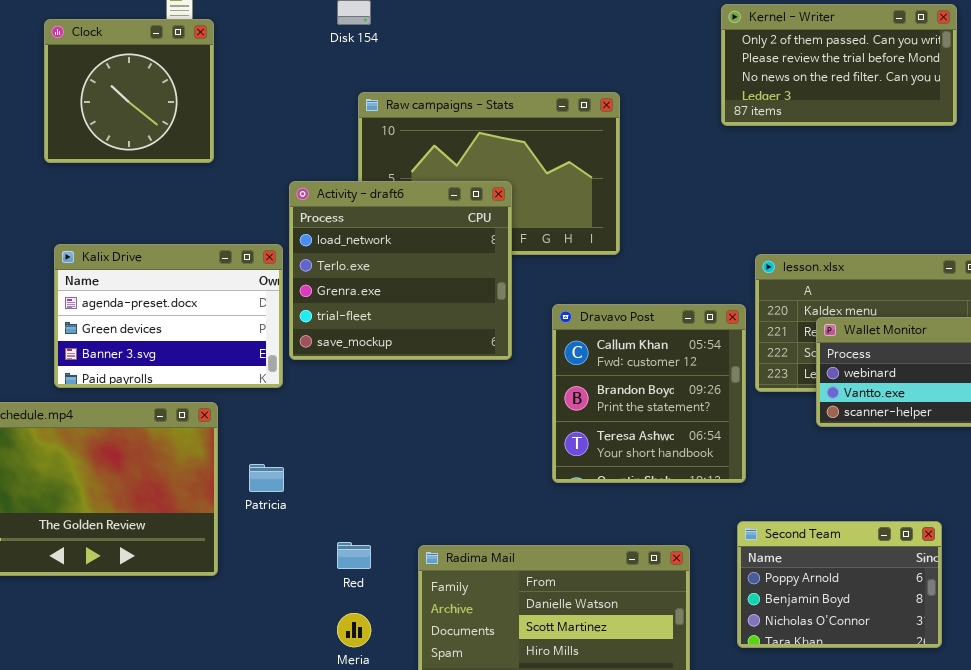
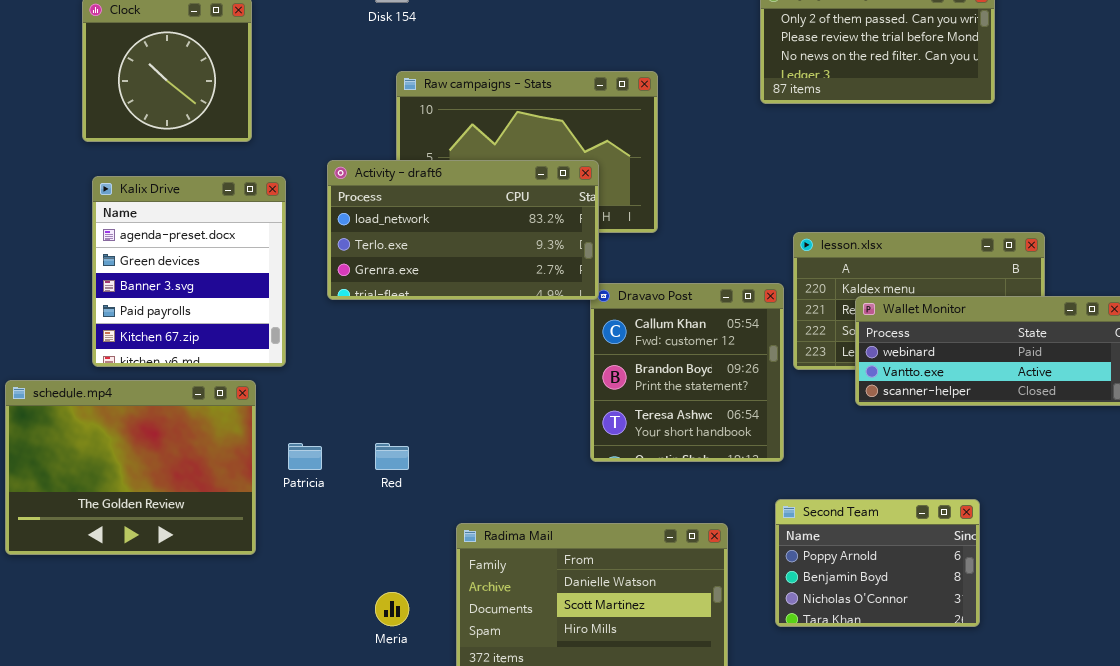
Activity - draft6: [289,181,512,360] -> [327,160,599,300], resized
Kalix Drive: [54,244,283,388] -> [92,176,286,367], resized
Red: [337,542,371,569] -> [375,443,409,470], moved

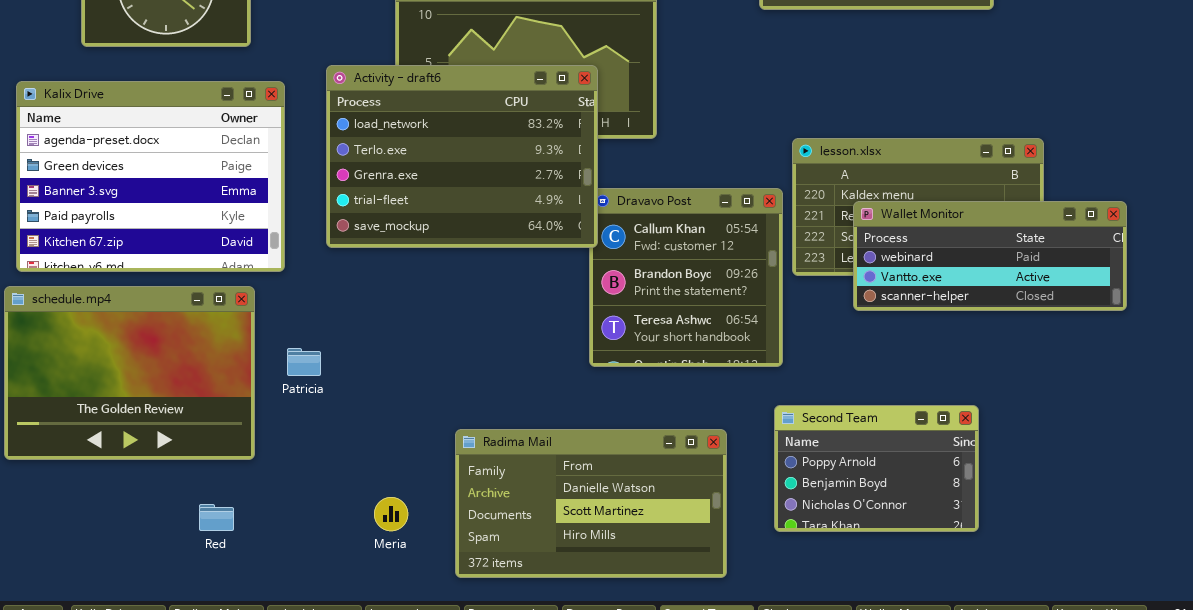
Activity - draft6: [327,160,599,300] -> [326,65,598,248], resized
Kalix Drive: [92,176,286,367] -> [16,81,285,272], resized
Red: [375,443,409,470] -> [199,504,234,531], moved

